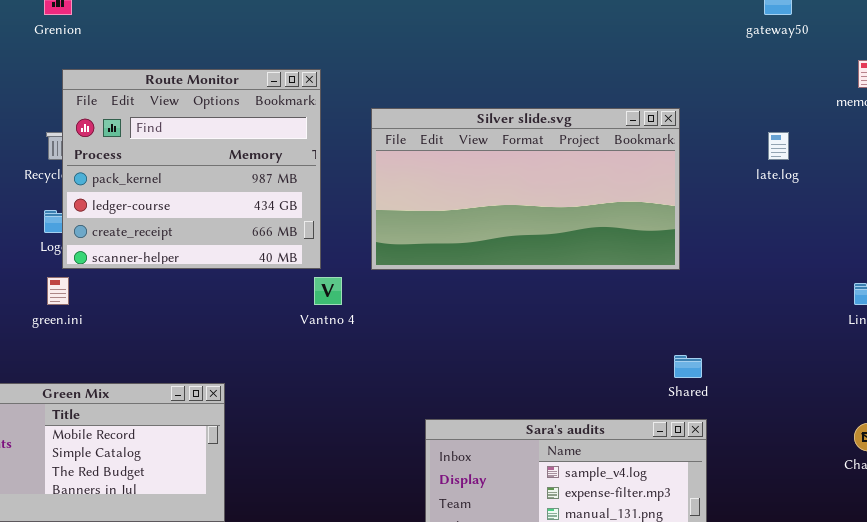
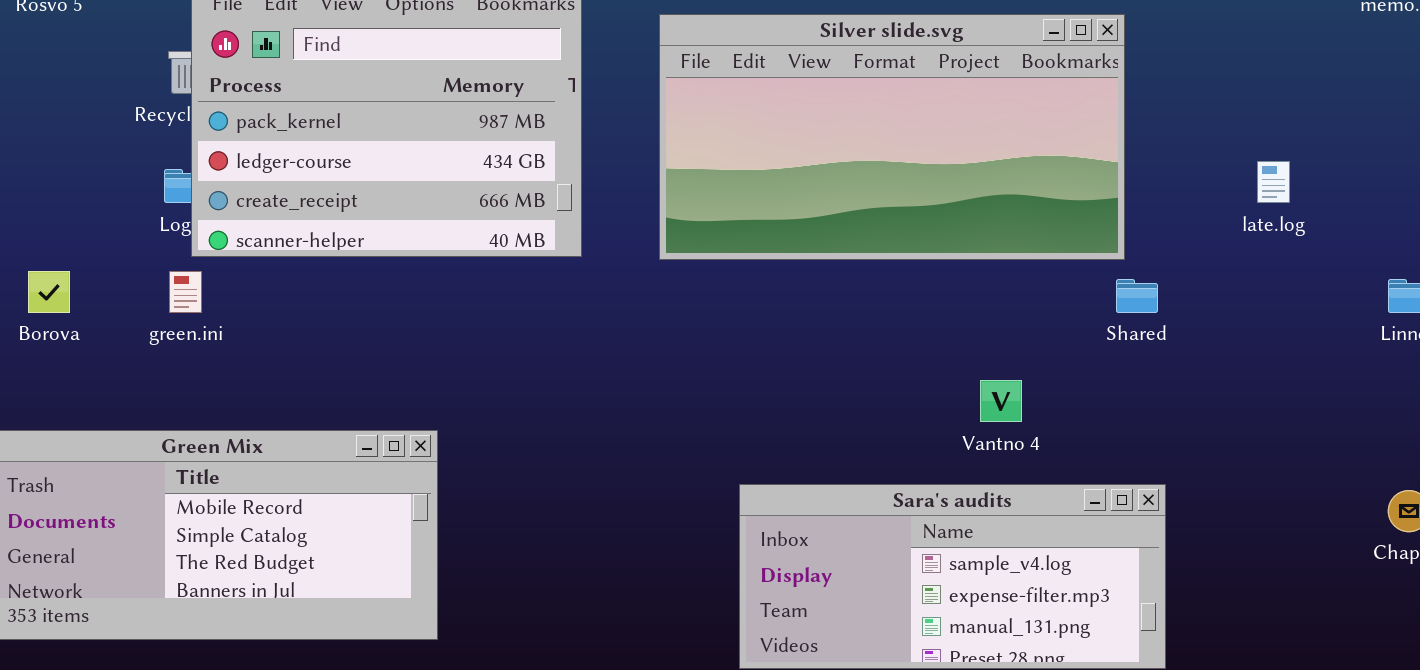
late.log: [768,132,789,160] -> [1257,161,1290,203], moved
Vantno 4: [314,277,342,305] -> [980,380,1022,422], moved
Shared: [674,355,702,378] -> [1116,279,1158,313], moved

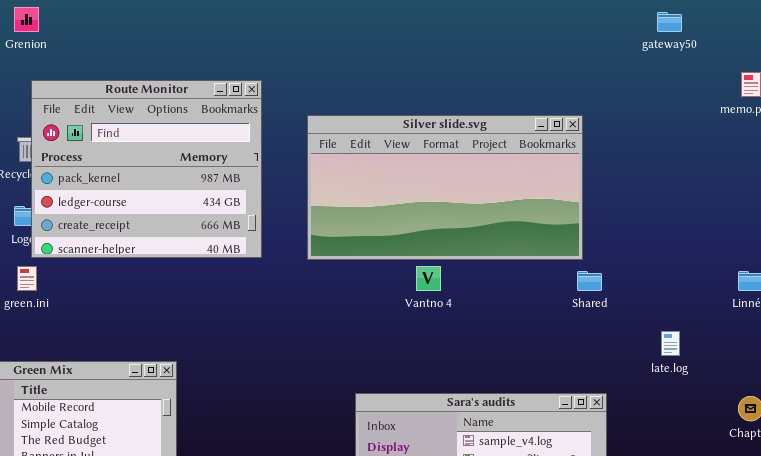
late.log: [1257,161,1290,203] -> [661,331,680,356], moved
Vantno 4: [980,380,1022,422] -> [416,266,441,291], moved

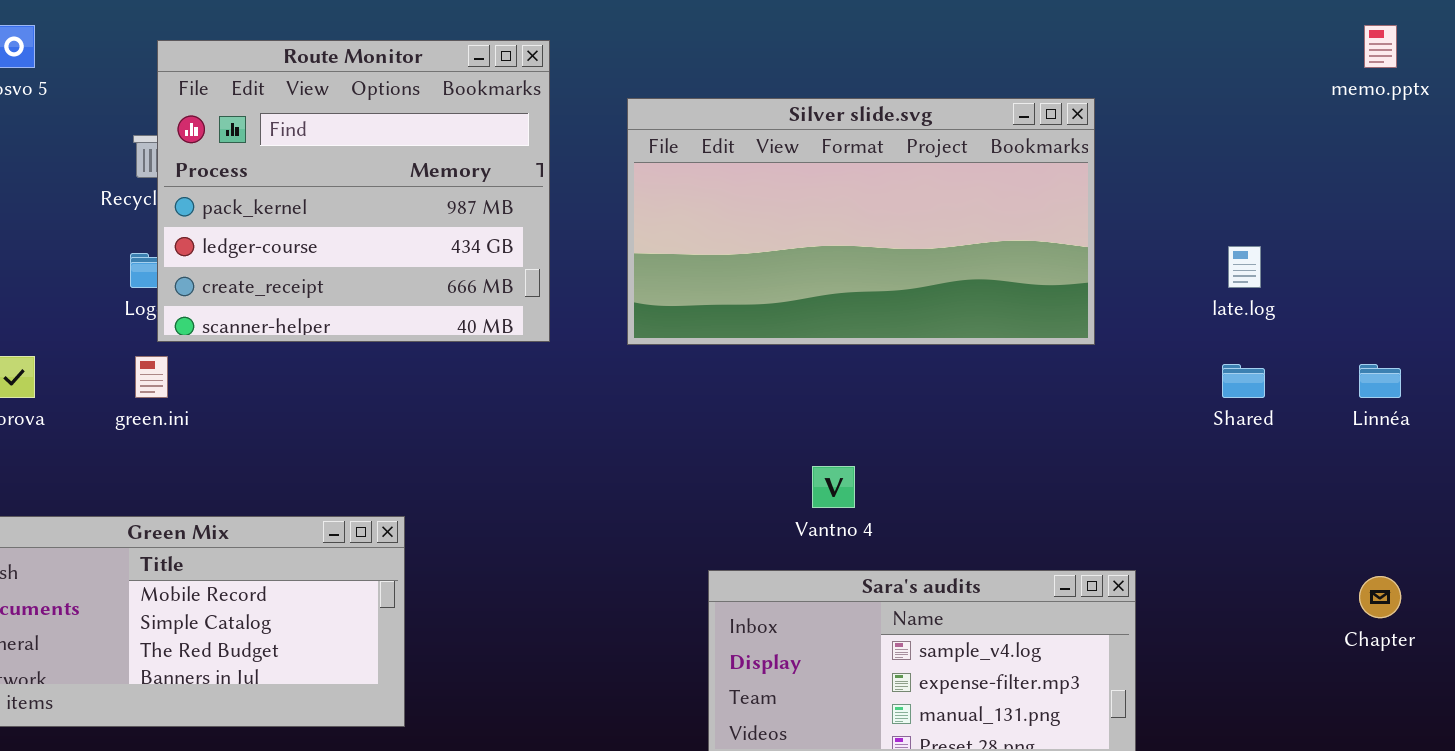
Vantno 4: [416,266,441,291] -> [812,466,855,508], moved
Shared: [577,271,602,291] -> [1222,364,1265,398], moved
late.log: [661,331,680,356] -> [1228,246,1261,288], moved

